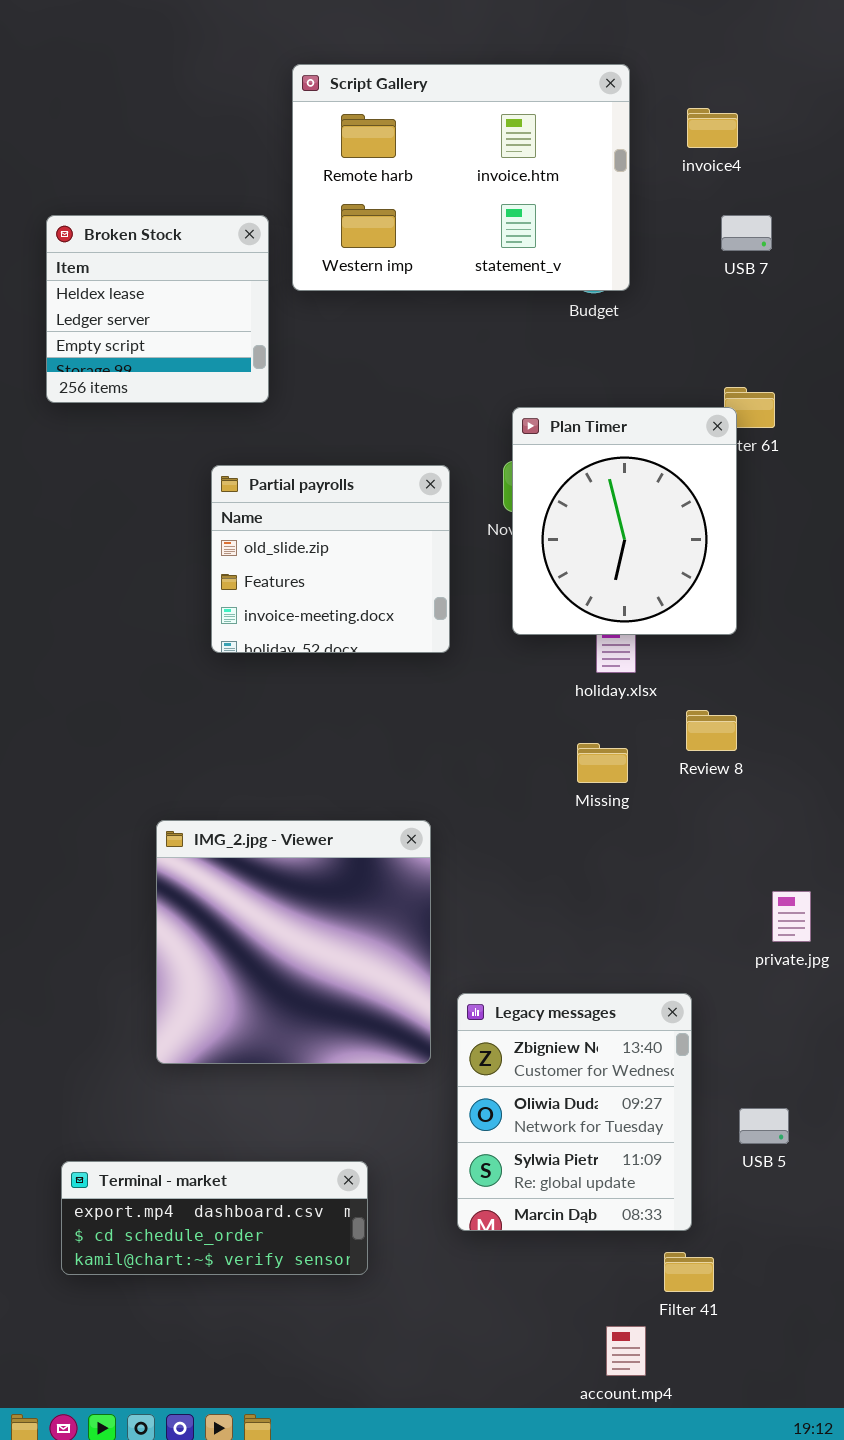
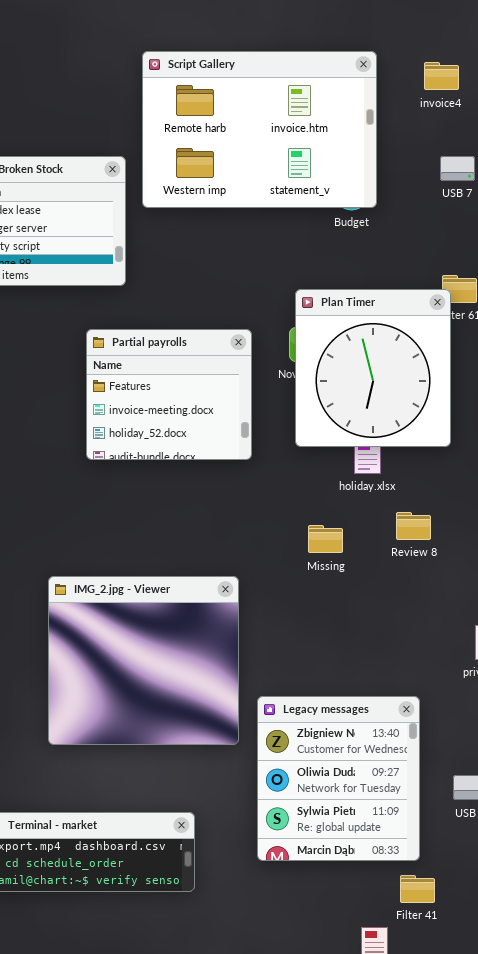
invoice4: [687,108,738,148] -> [424,62,459,90], moved
Partial payrolls: [211,465,450,653] -> [86,329,252,460], scrolled down 1 row
Review 8: [686,710,737,751] -> [396,512,431,540], moved
Missing: [577,743,628,783] -> [308,525,343,553], moved

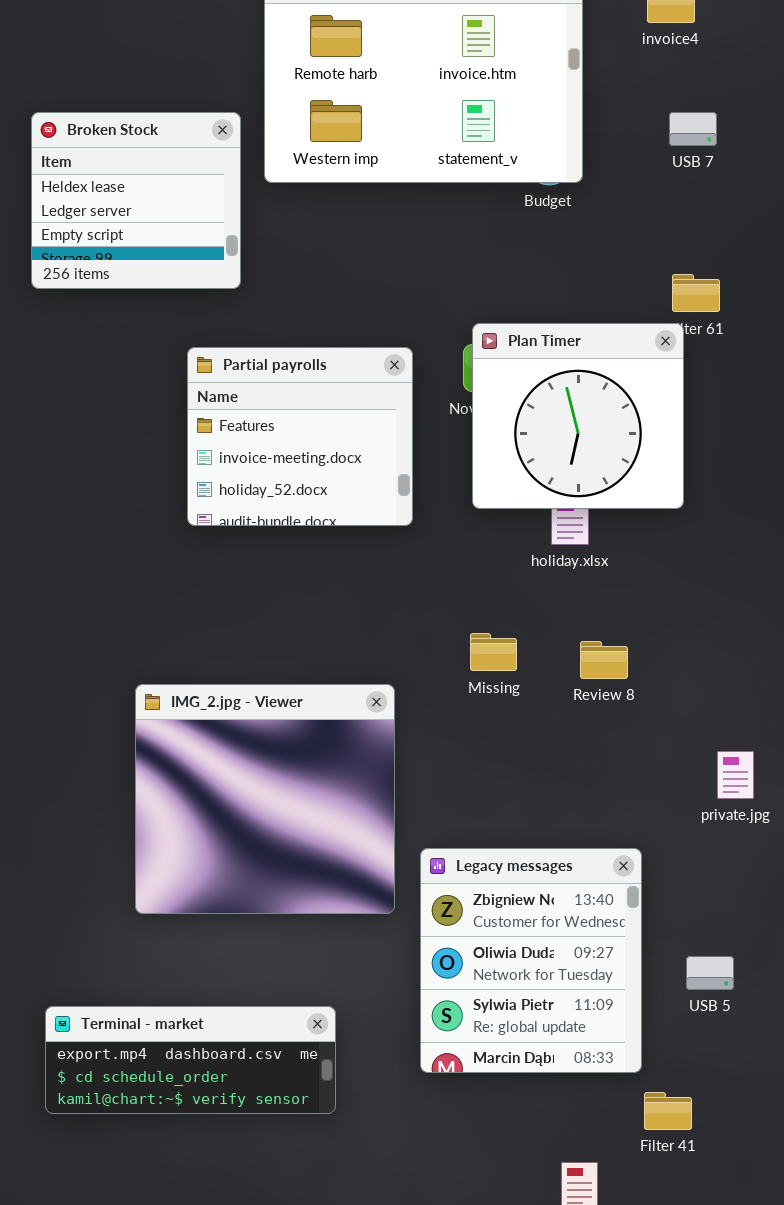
Plan Timer: [295,289,451,447] -> [472,323,684,509], resized
Review 8: [396,512,431,540] -> [580,641,628,679], moved
Missing: [308,525,343,553] -> [470,633,517,671], moved
Filter 41: [400,875,435,903] -> [644,1092,692,1130], moved

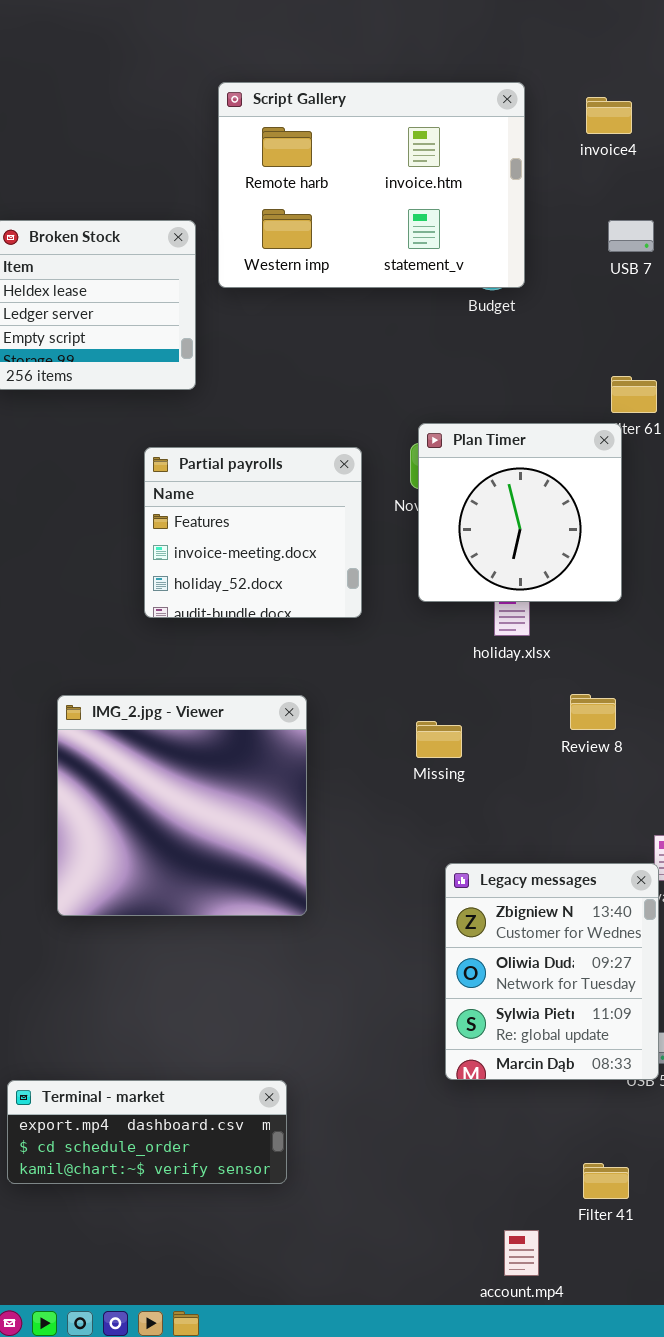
Review 8: [580,641,628,679] -> [570,694,616,730], moved
IMG_2.jpg - Viewer: [135,684,395,914] -> [57,695,307,916], moved
Legacy messages: [420,848,642,1073] -> [445,863,659,1080], moved

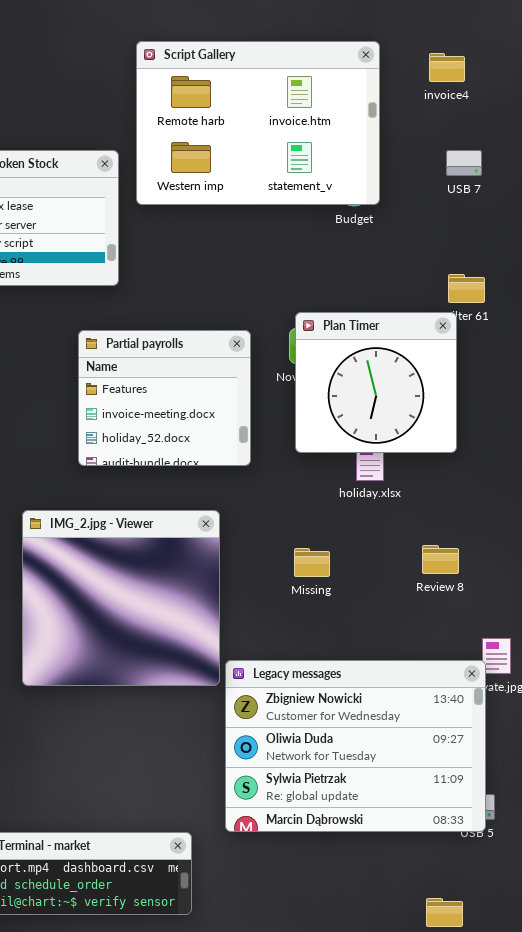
Review 8: [570,694,616,730] -> [422,545,459,574], moved
IMG_2.jpg - Viewer: [57,695,307,916] -> [22,510,220,686], moved
Legacy messages: [445,863,659,1080] -> [225,660,486,832], resized

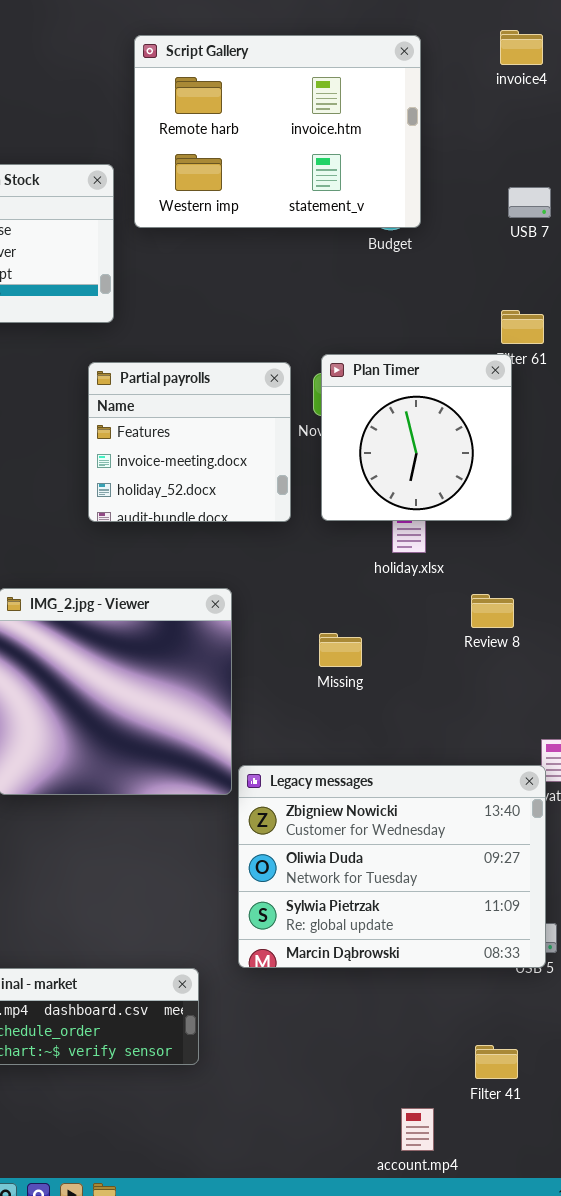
invoice4: [429,53,465,82] -> [500,30,543,65], moved
USB 7: [446,150,482,176] -> [508,187,551,218], moved
Partial payrolls: [78,330,251,466] -> [88,362,291,522], moved
Review 8: [422,545,459,574] -> [471,594,514,628], moved

